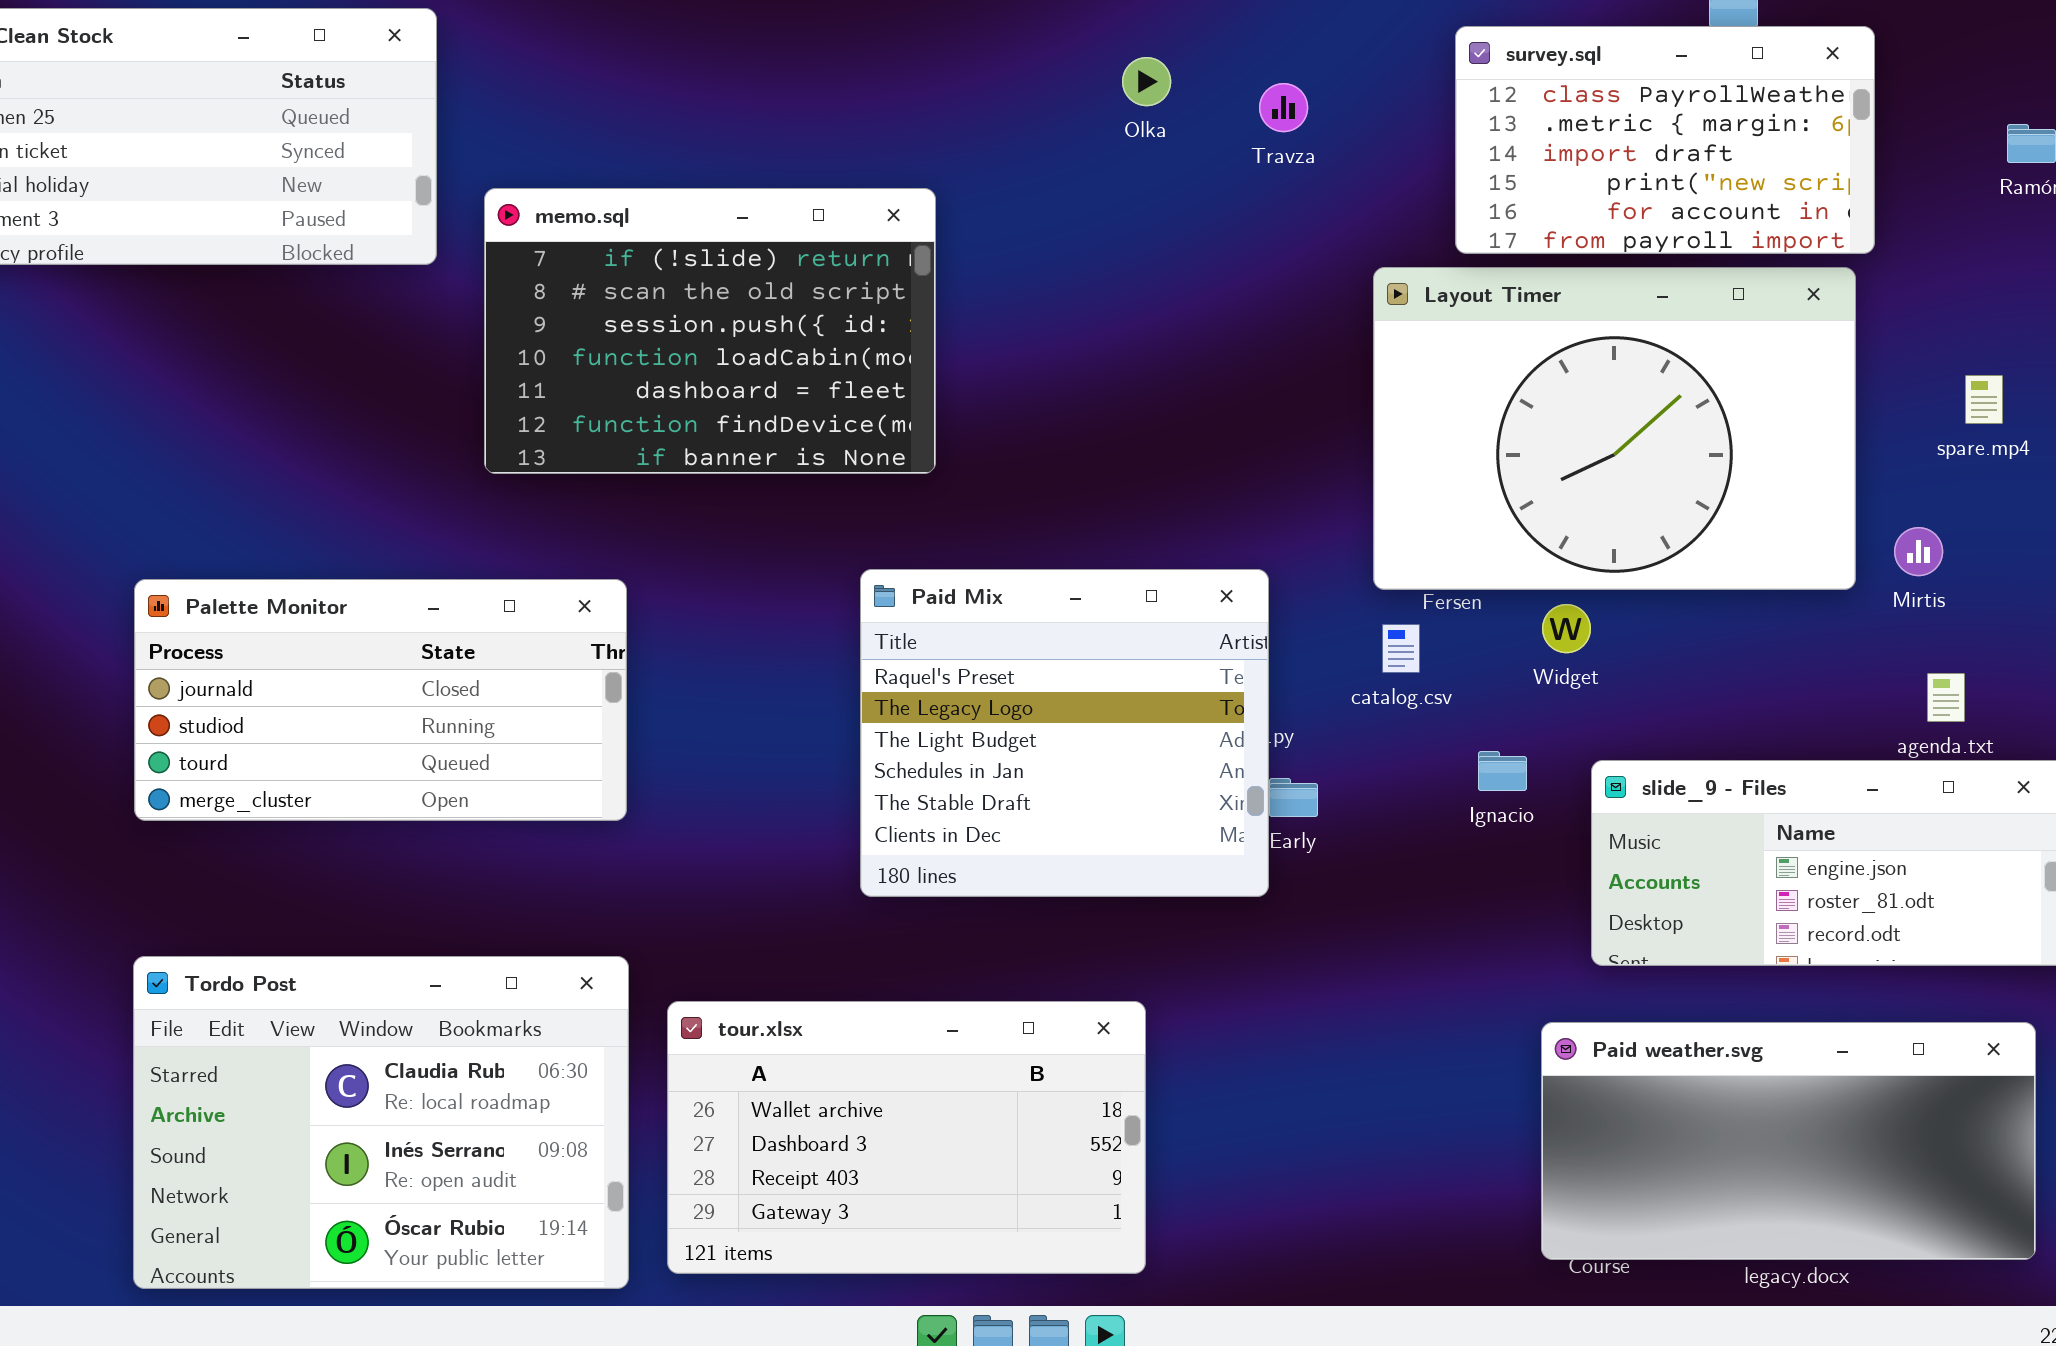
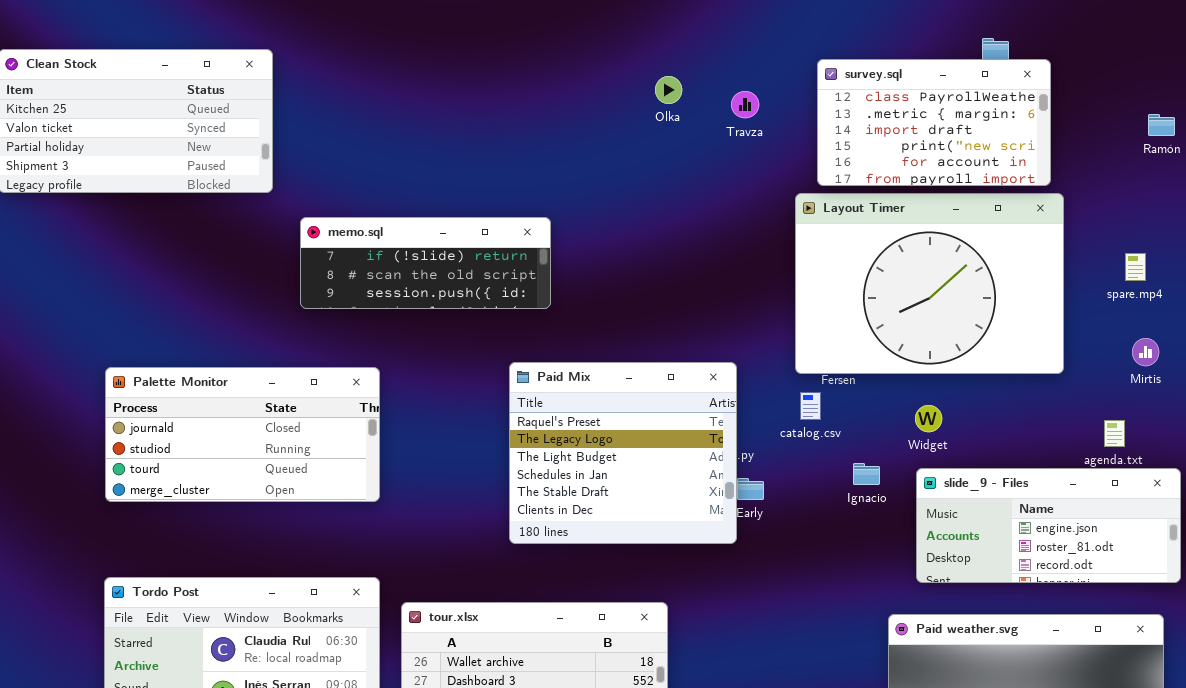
survey.sql: [1455,26,1875,254] -> [817,59,1051,186], moved
memo.sql: [484,188,936,474] -> [300,217,551,309], resized
Mirtis: [1894,527,1943,576] -> [1132,338,1159,366], moved
Widget: [1542,604,1591,653] -> [915,405,942,432], moved

